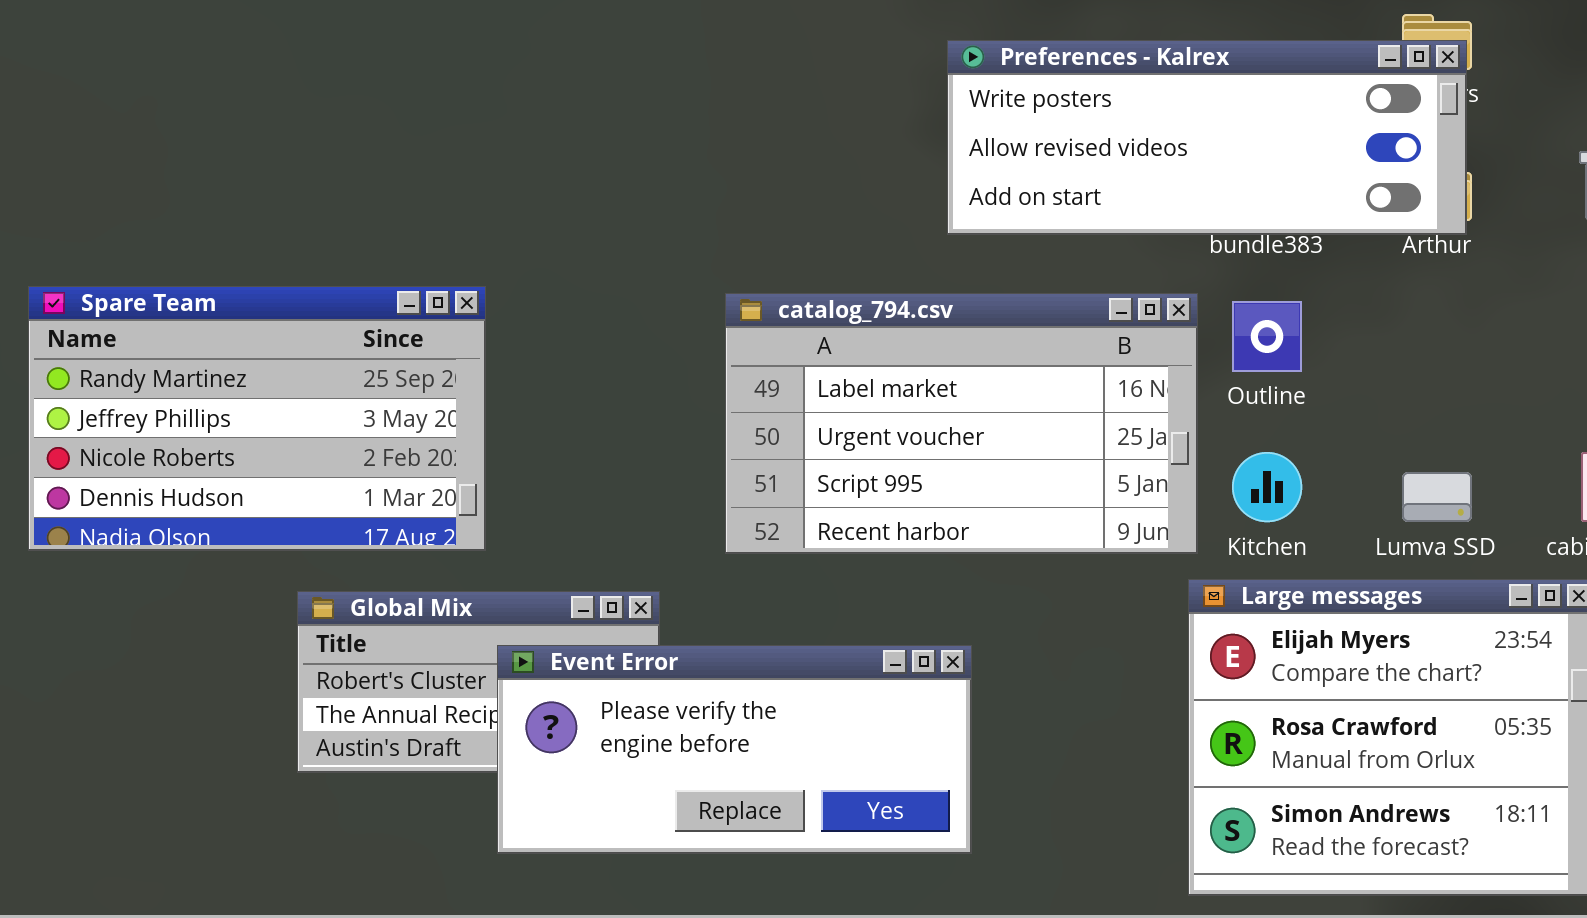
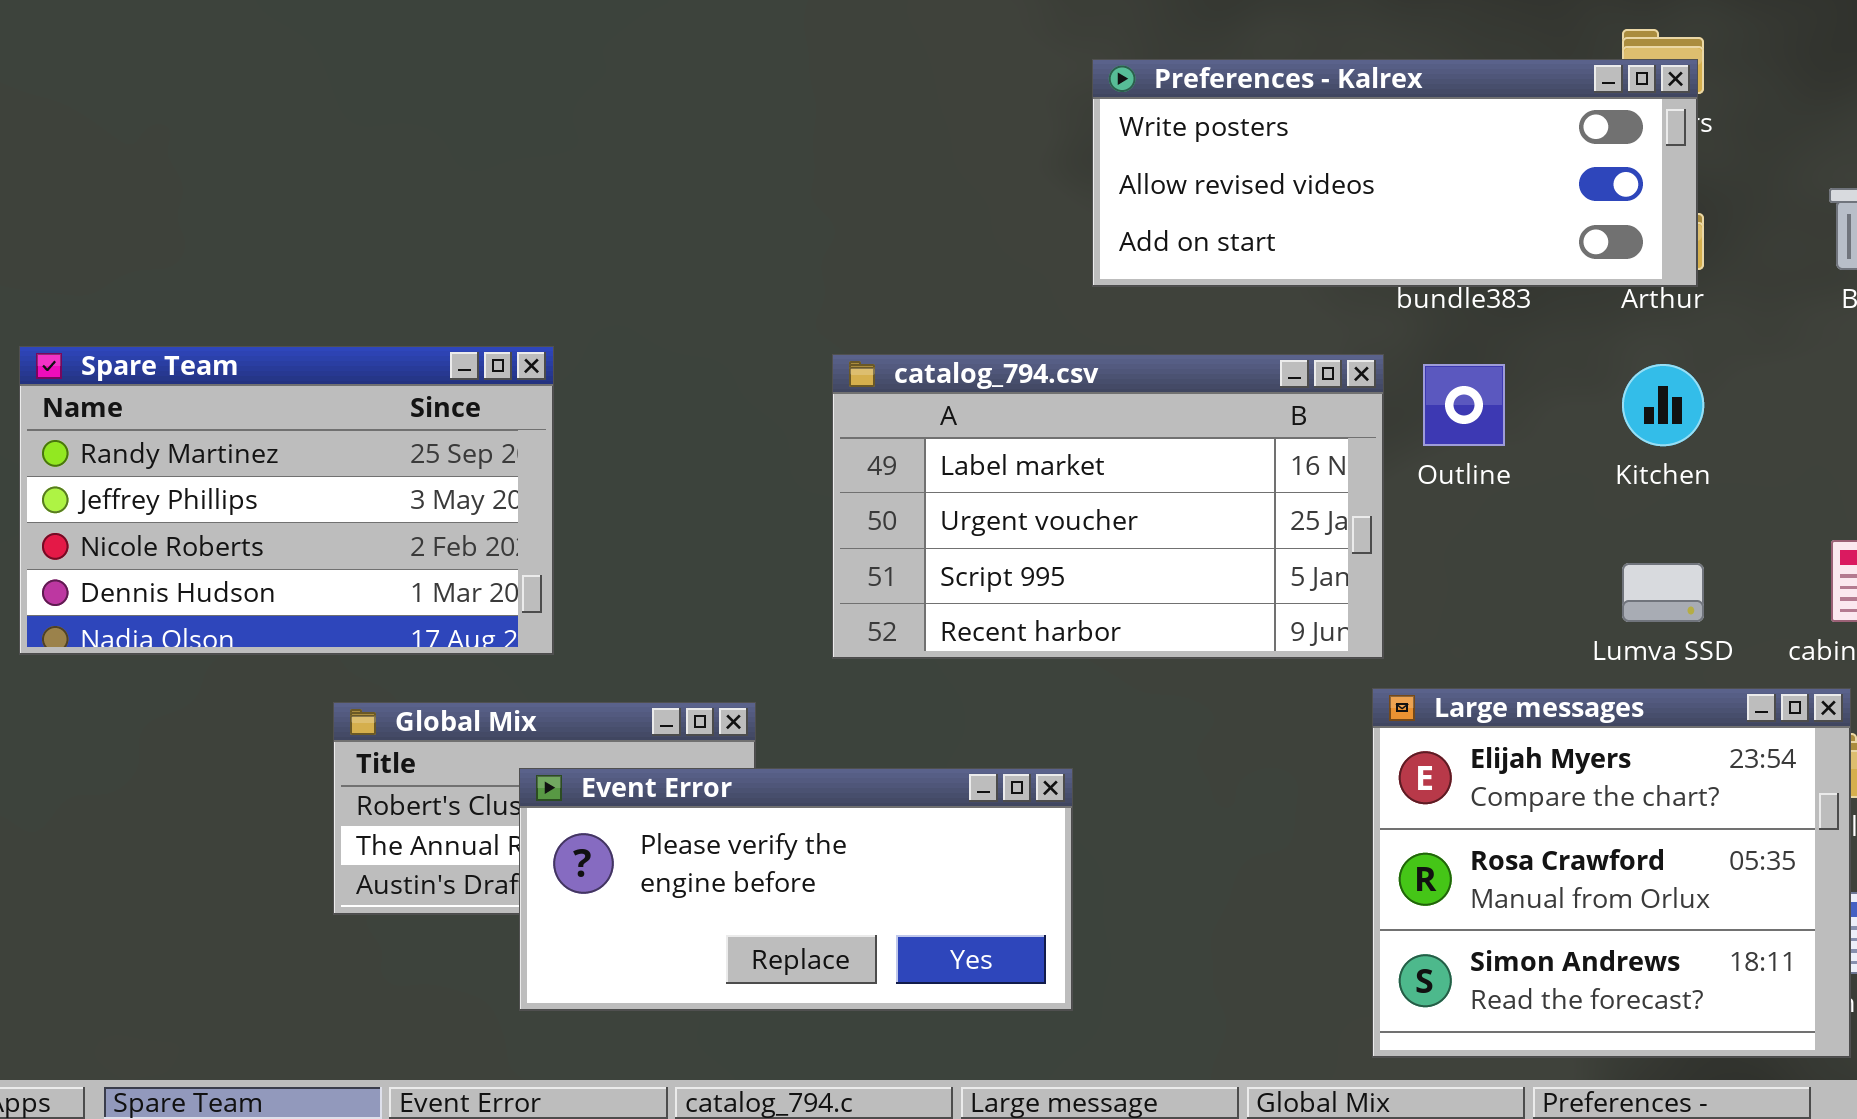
Kitchen: [1232,452,1302,522] -> [1622,364,1704,446], moved
Event Error: [497,645,972,854] -> [519,768,1073,1011], moved

